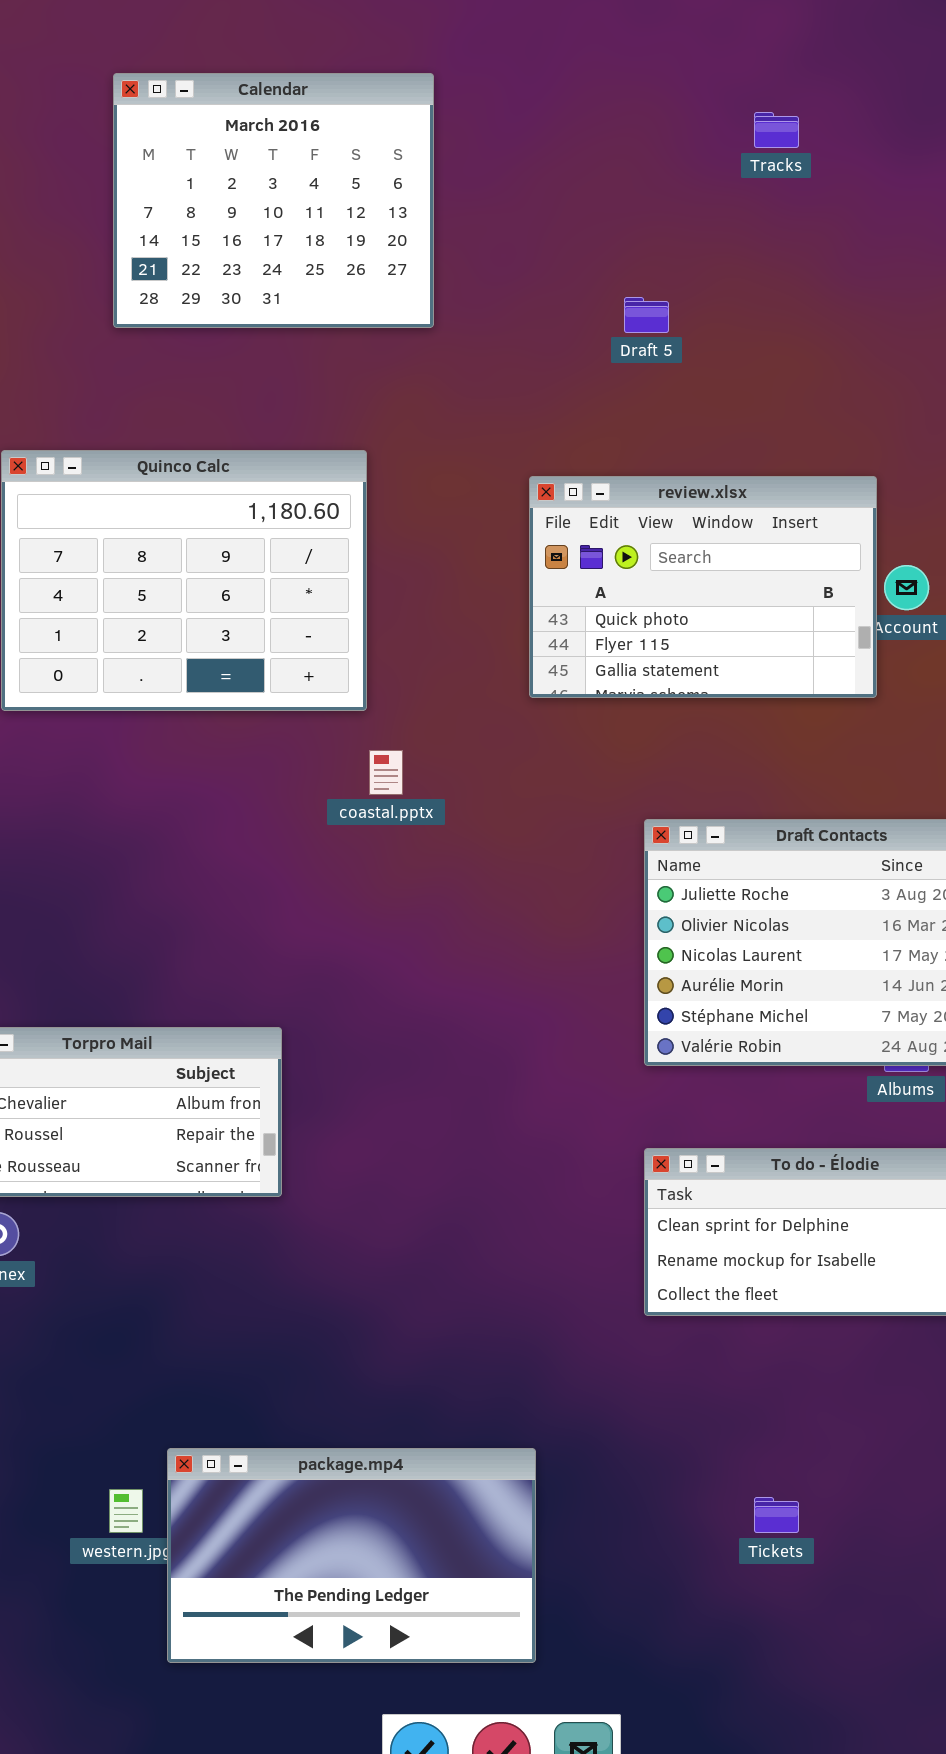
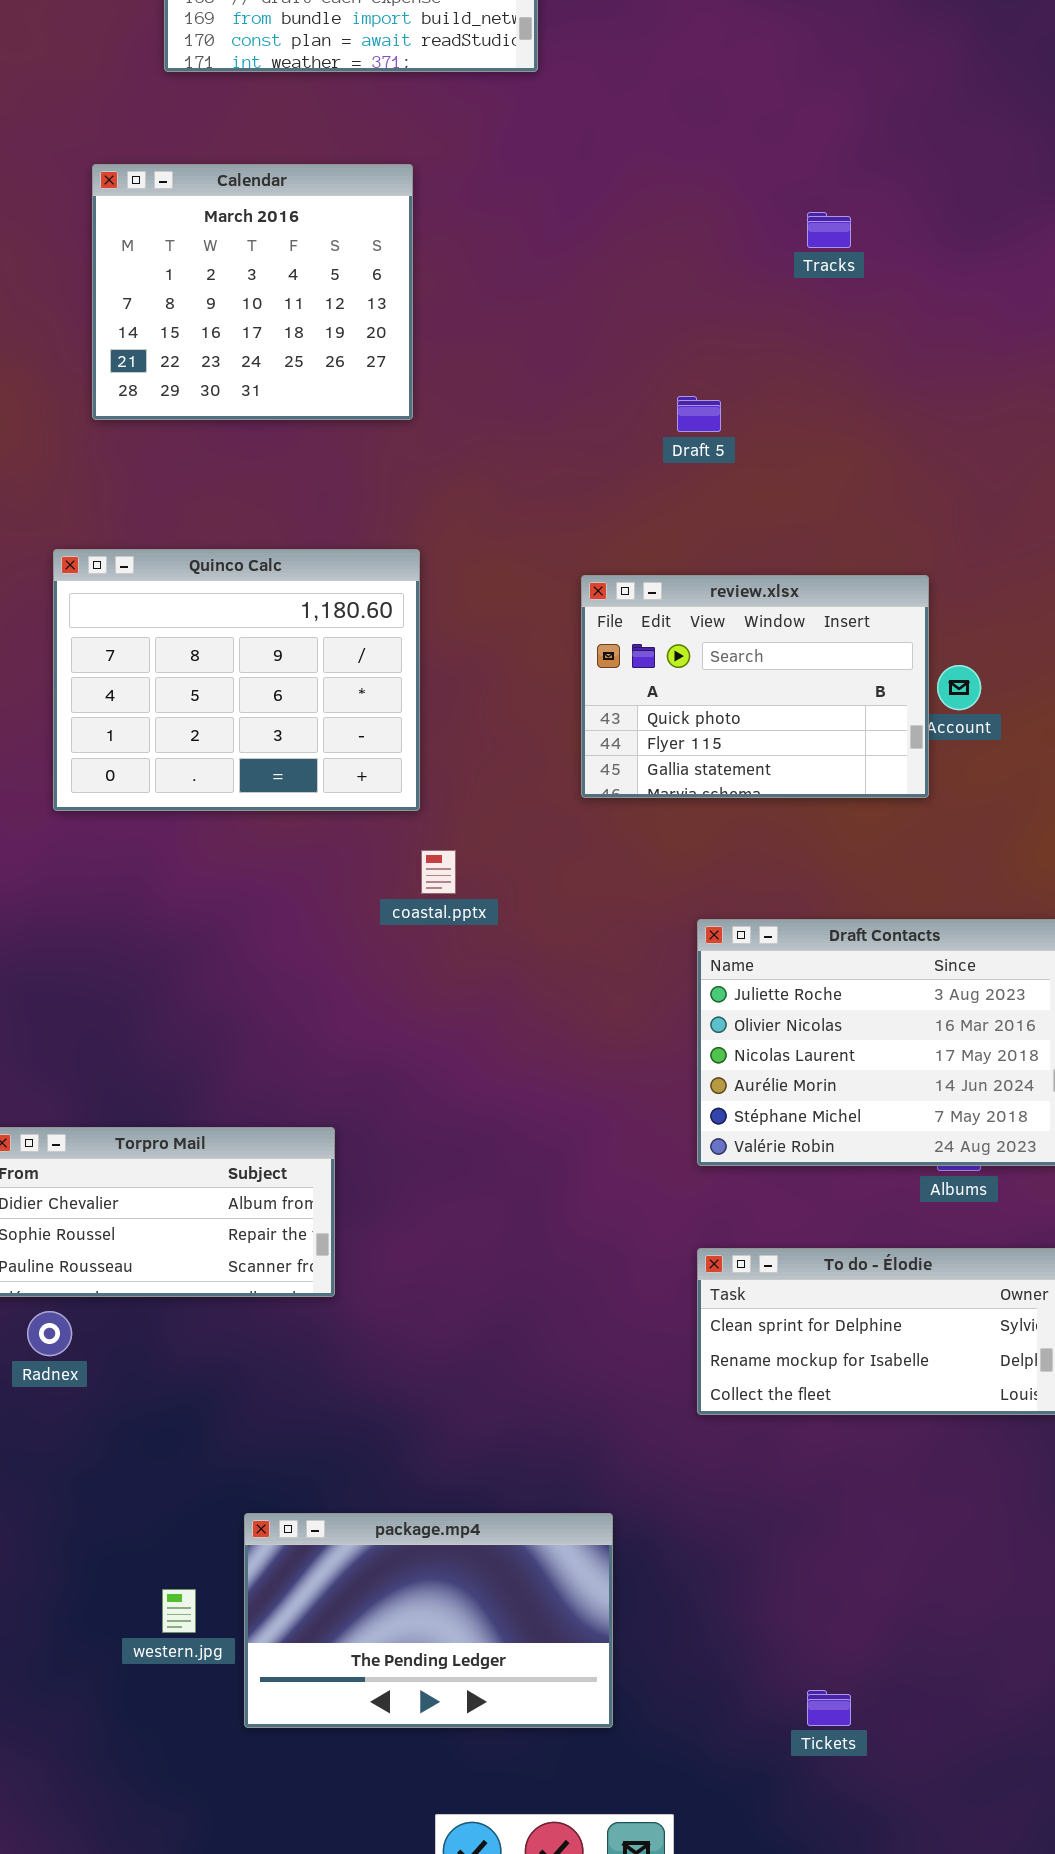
Calendar: [113,73,434,328] -> [92,164,413,420], moved
package.mp4: [167,1448,536,1663] -> [244,1513,613,1728], moved
Tickets: [754,1497,799,1533] -> [807,1690,851,1726], moved

